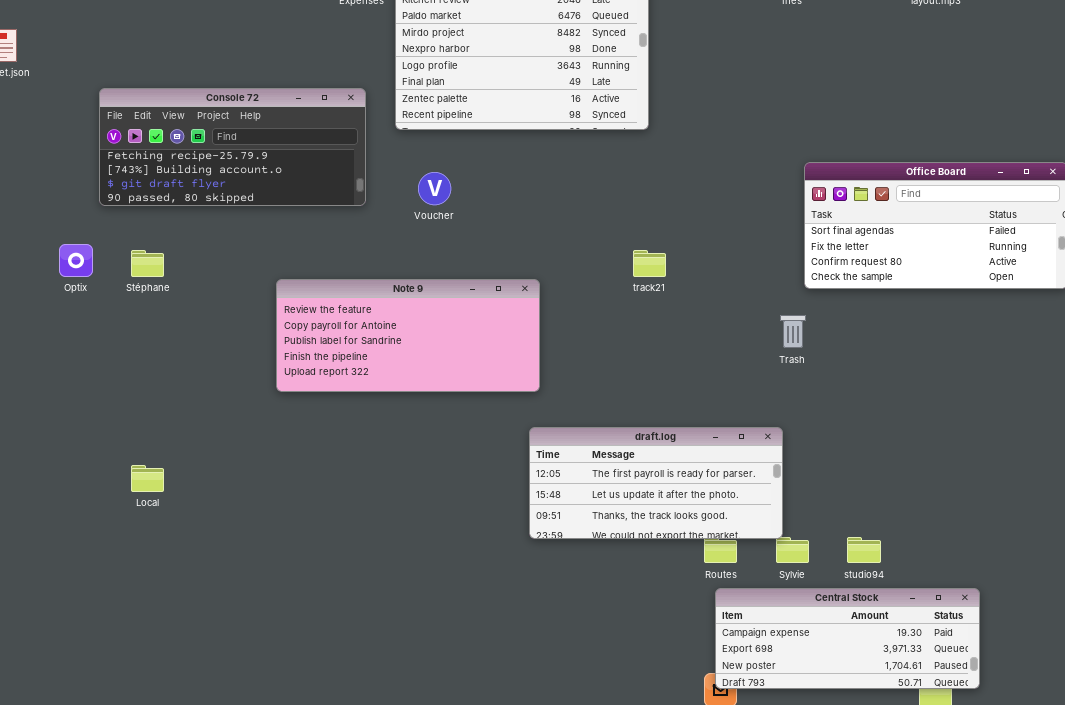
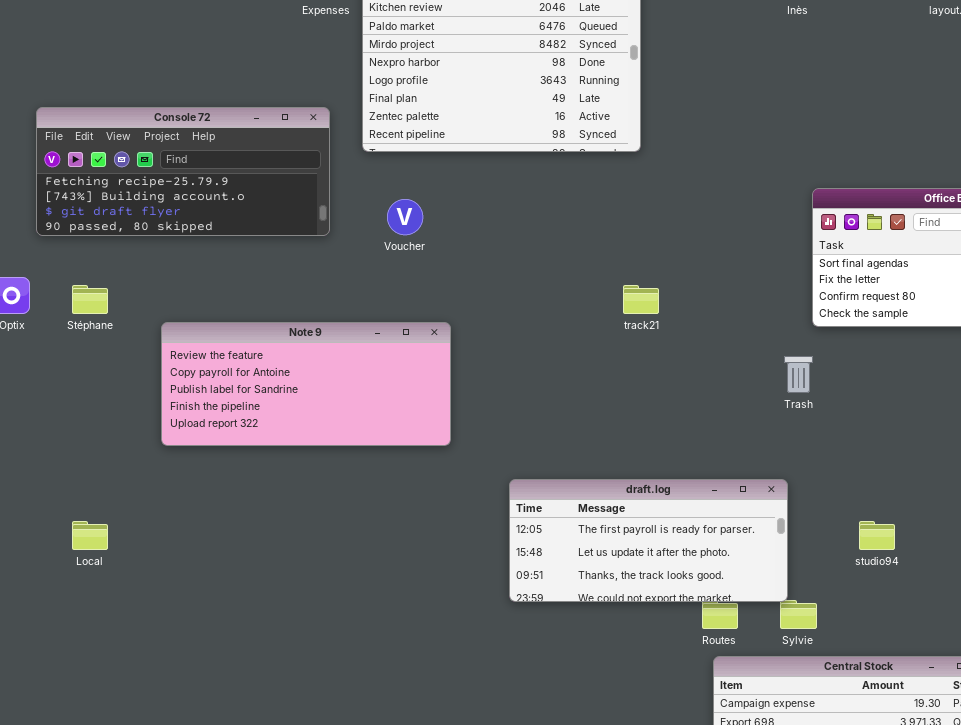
Note 9: [276,279,540,392] -> [161,322,451,446], moved
studio94: [847,537,881,563] -> [859,521,895,550], moved

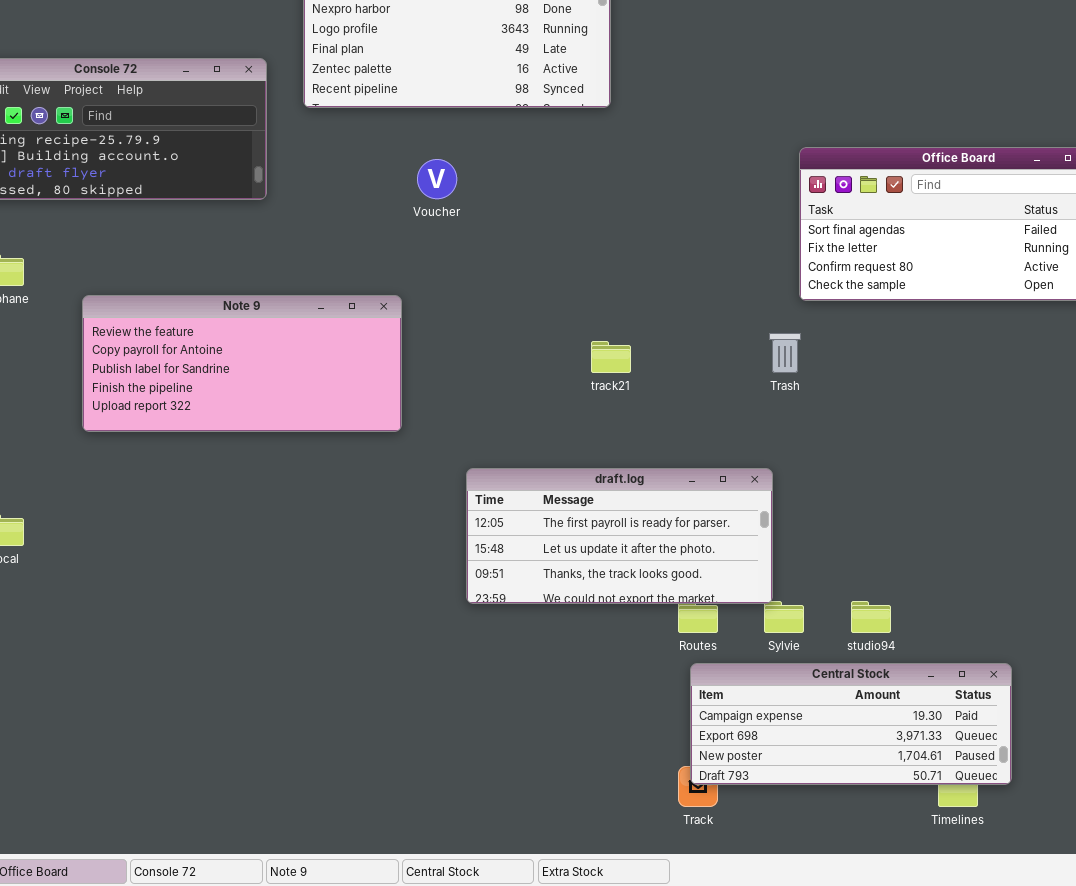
Voucher: [387,199,423,235] -> [417,159,457,199], moved
track21: [623,285,659,314] -> [591,341,631,373], moved
studio94: [859,521,895,550] -> [851,601,891,633], moved

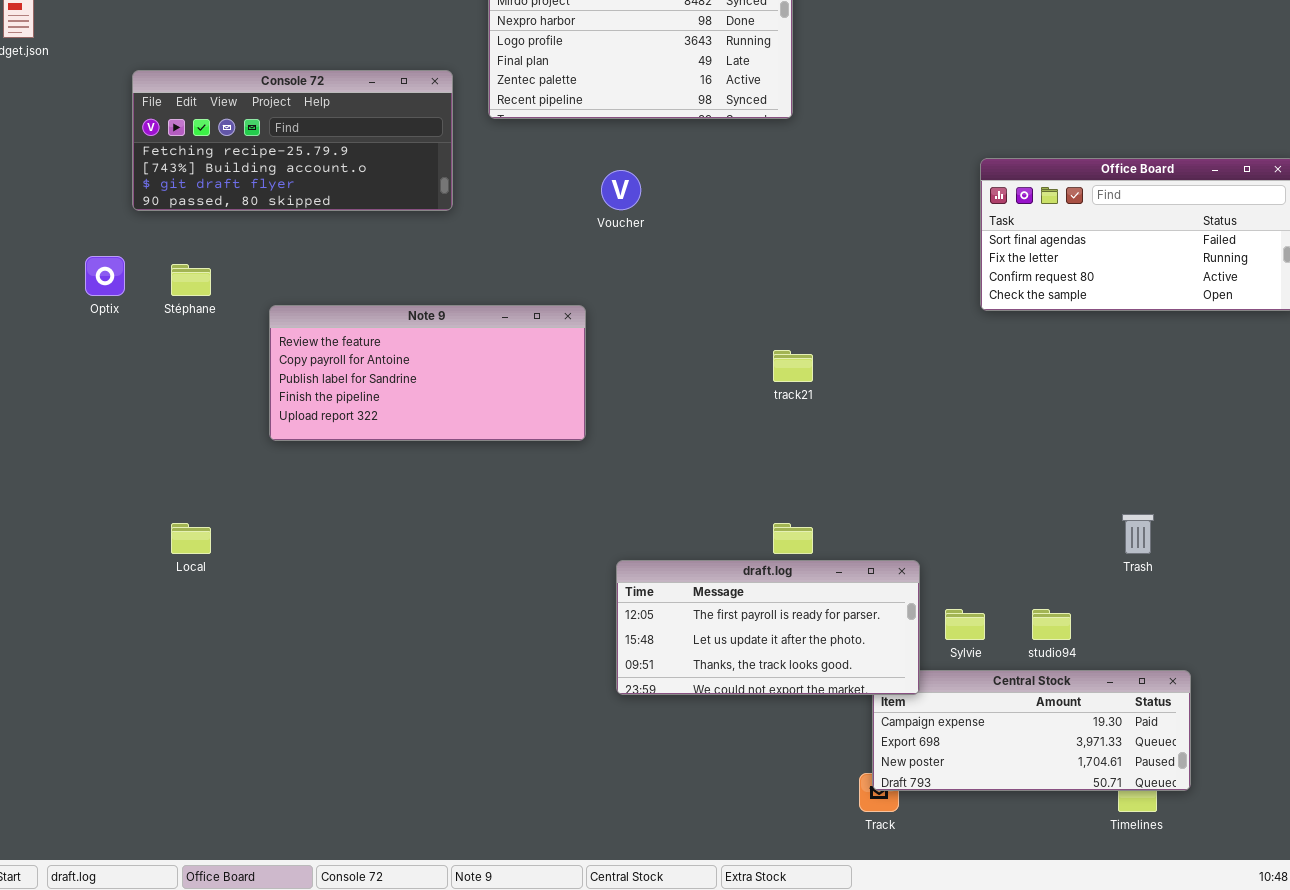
Trash: [769,333,801,373] -> [1122,514,1154,554], moved
draft.log: [466,468,773,604] -> [616,560,920,695], moved

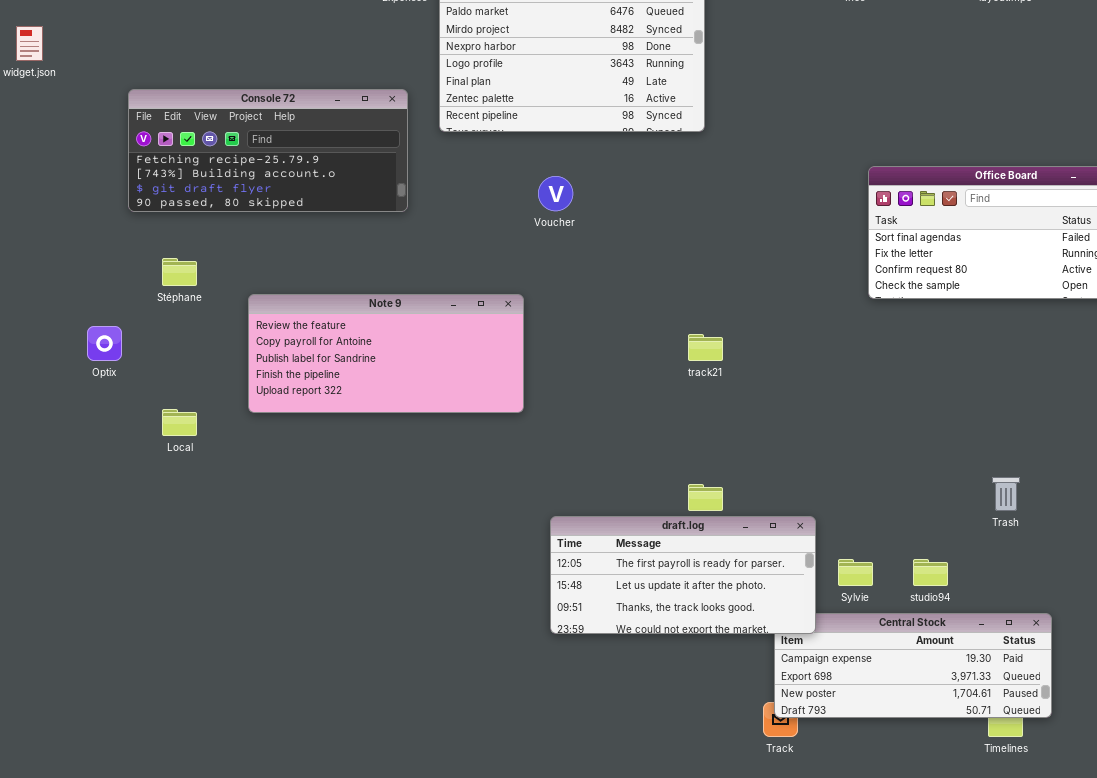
Optix: [85,256,125,296] -> [87,326,122,361], moved
Local: [171,523,211,554] -> [162,409,197,436], moved

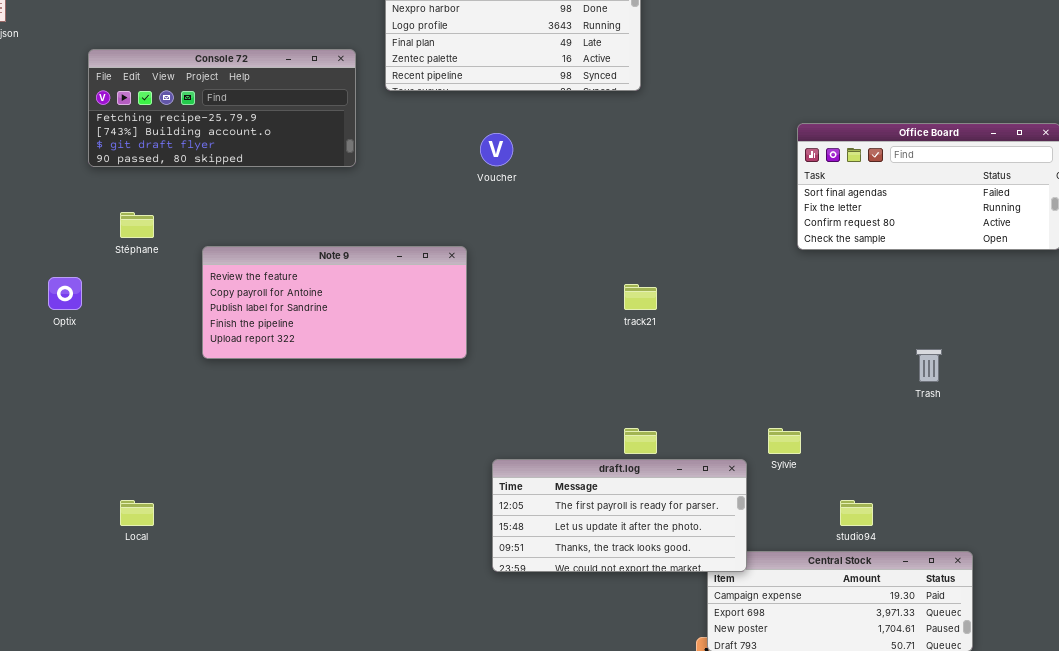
Local: [162,409,197,436] -> [120,500,154,526], moved
Trash: [992,477,1020,511] -> [916,349,942,382], moved
Sylvie: [838,559,873,586] -> [768,428,801,454], moved

